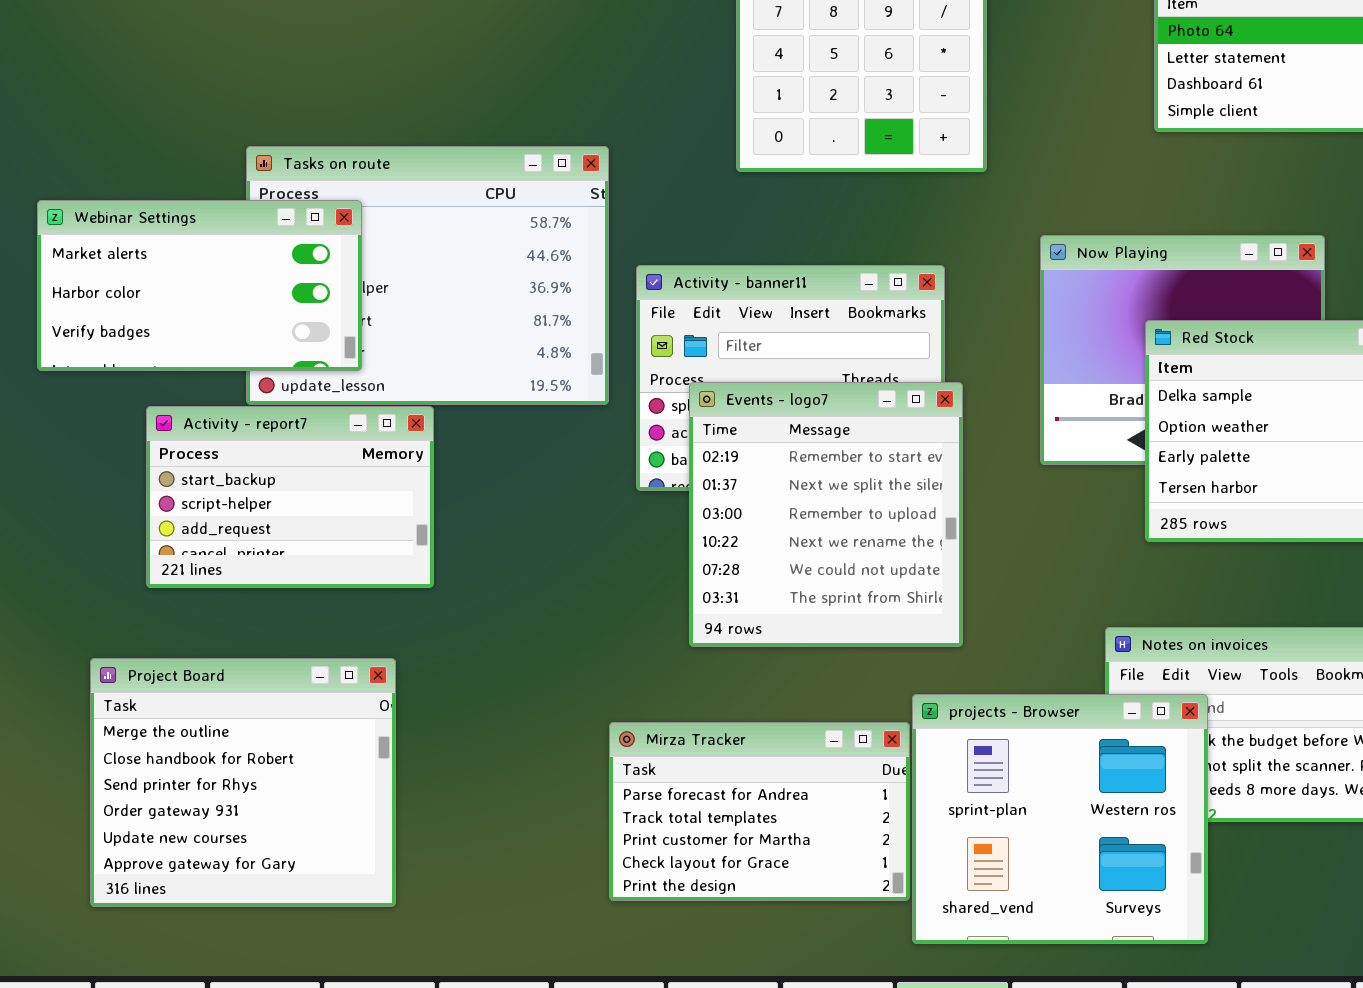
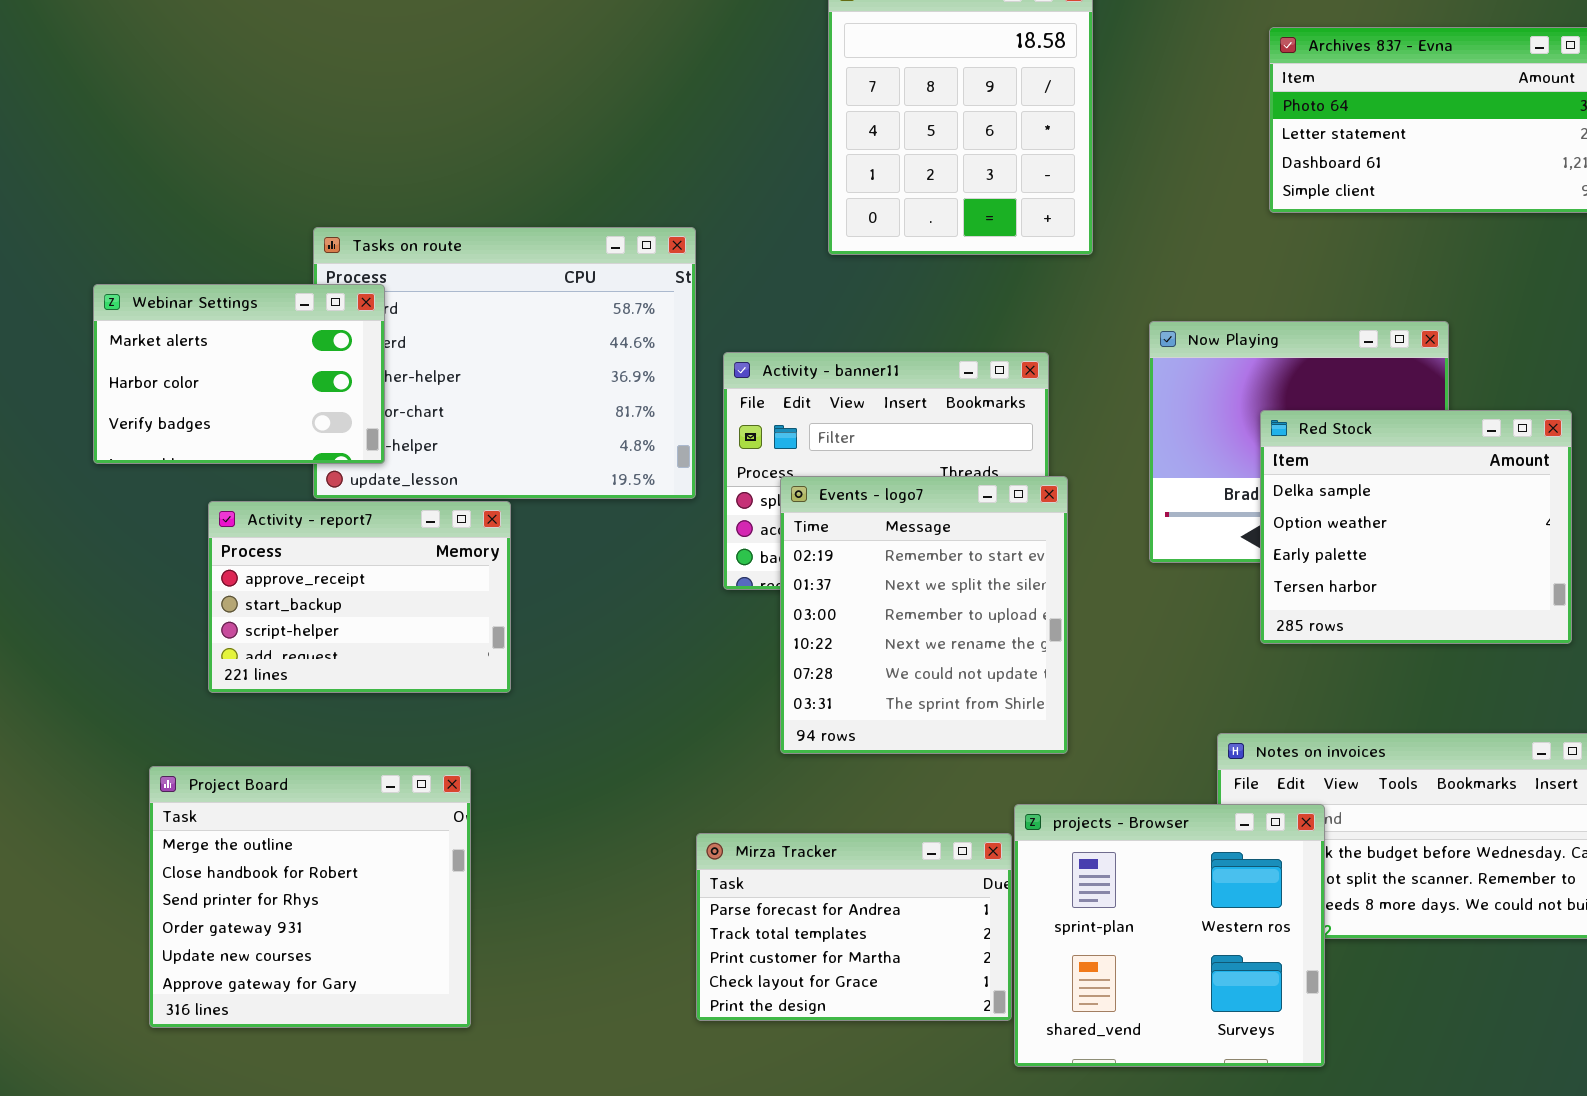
Webinar Settings: [37,200,362,371] -> [93,284,385,464], resized
Activity - report7: [146,406,434,588] -> [208,501,511,693], scrolled up 1 row

